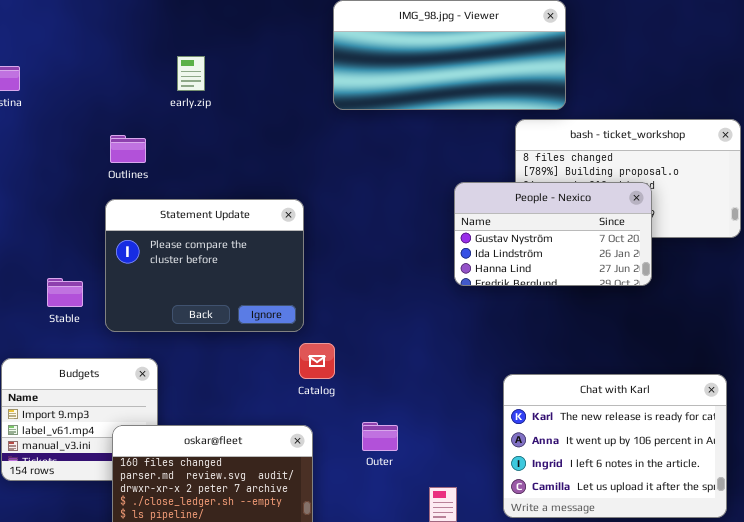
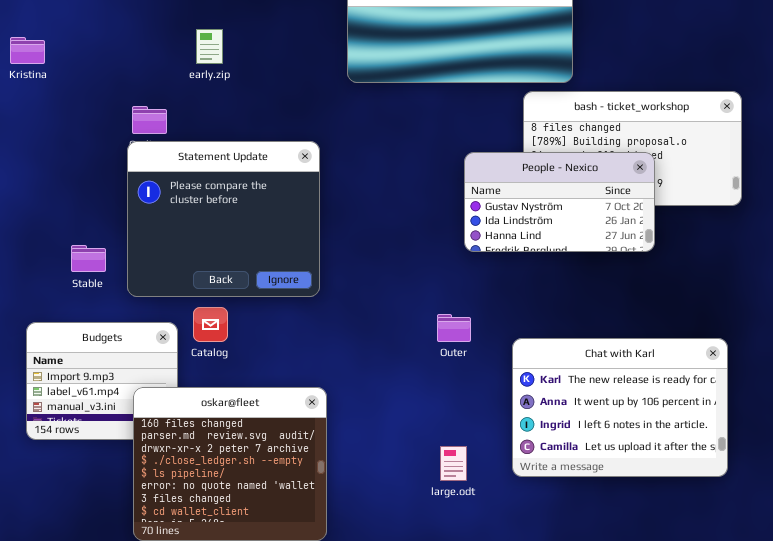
Statement Update: [105,199,304,332] -> [127,141,320,297], resized
Catalog: [299,343,335,379] -> [193,307,228,342], moved
Outer: [362,422,398,451] -> [437,314,471,342], moved

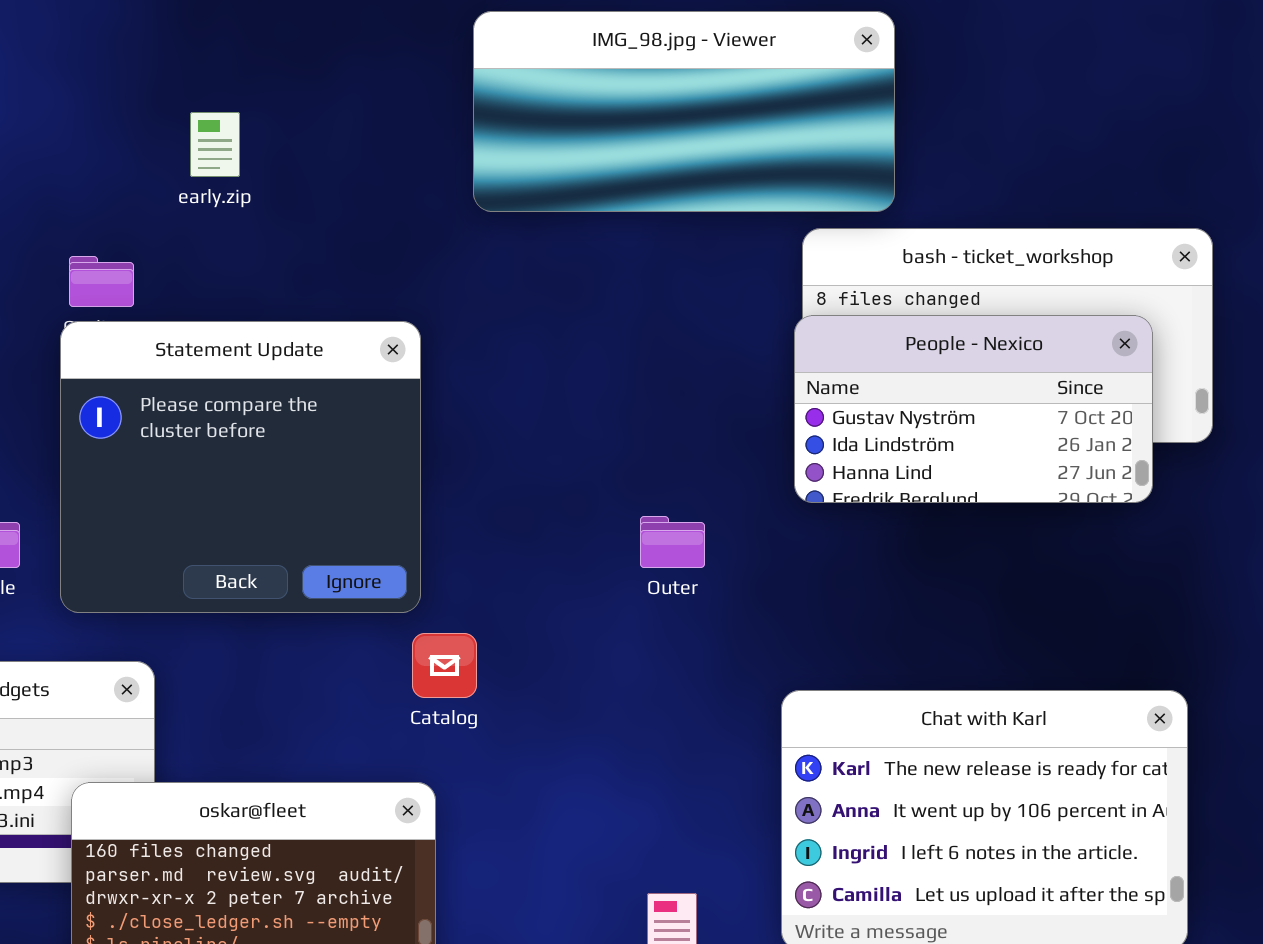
People - Nexico: [464,152,655,252] -> [794,315,1153,503], moved
Catalog: [193,307,228,342] -> [412,633,477,698], moved
Outer: [437,314,471,342] -> [640,516,705,568], moved

